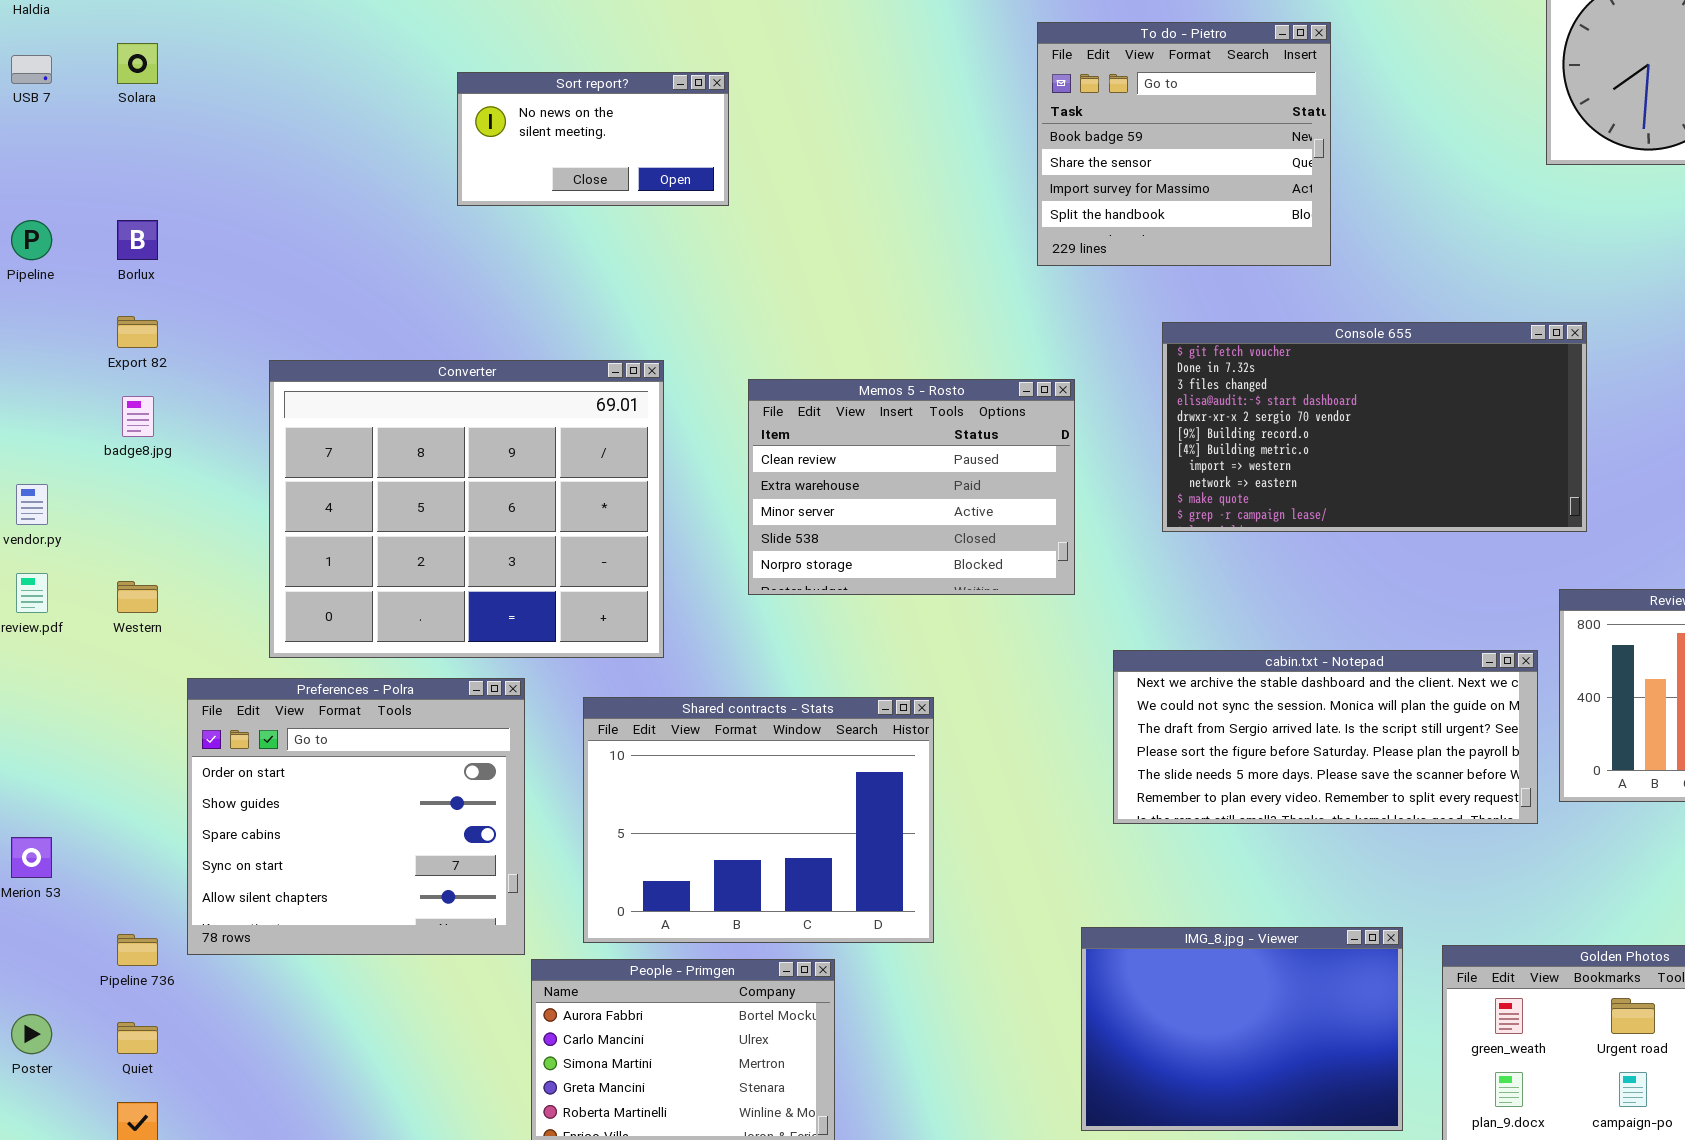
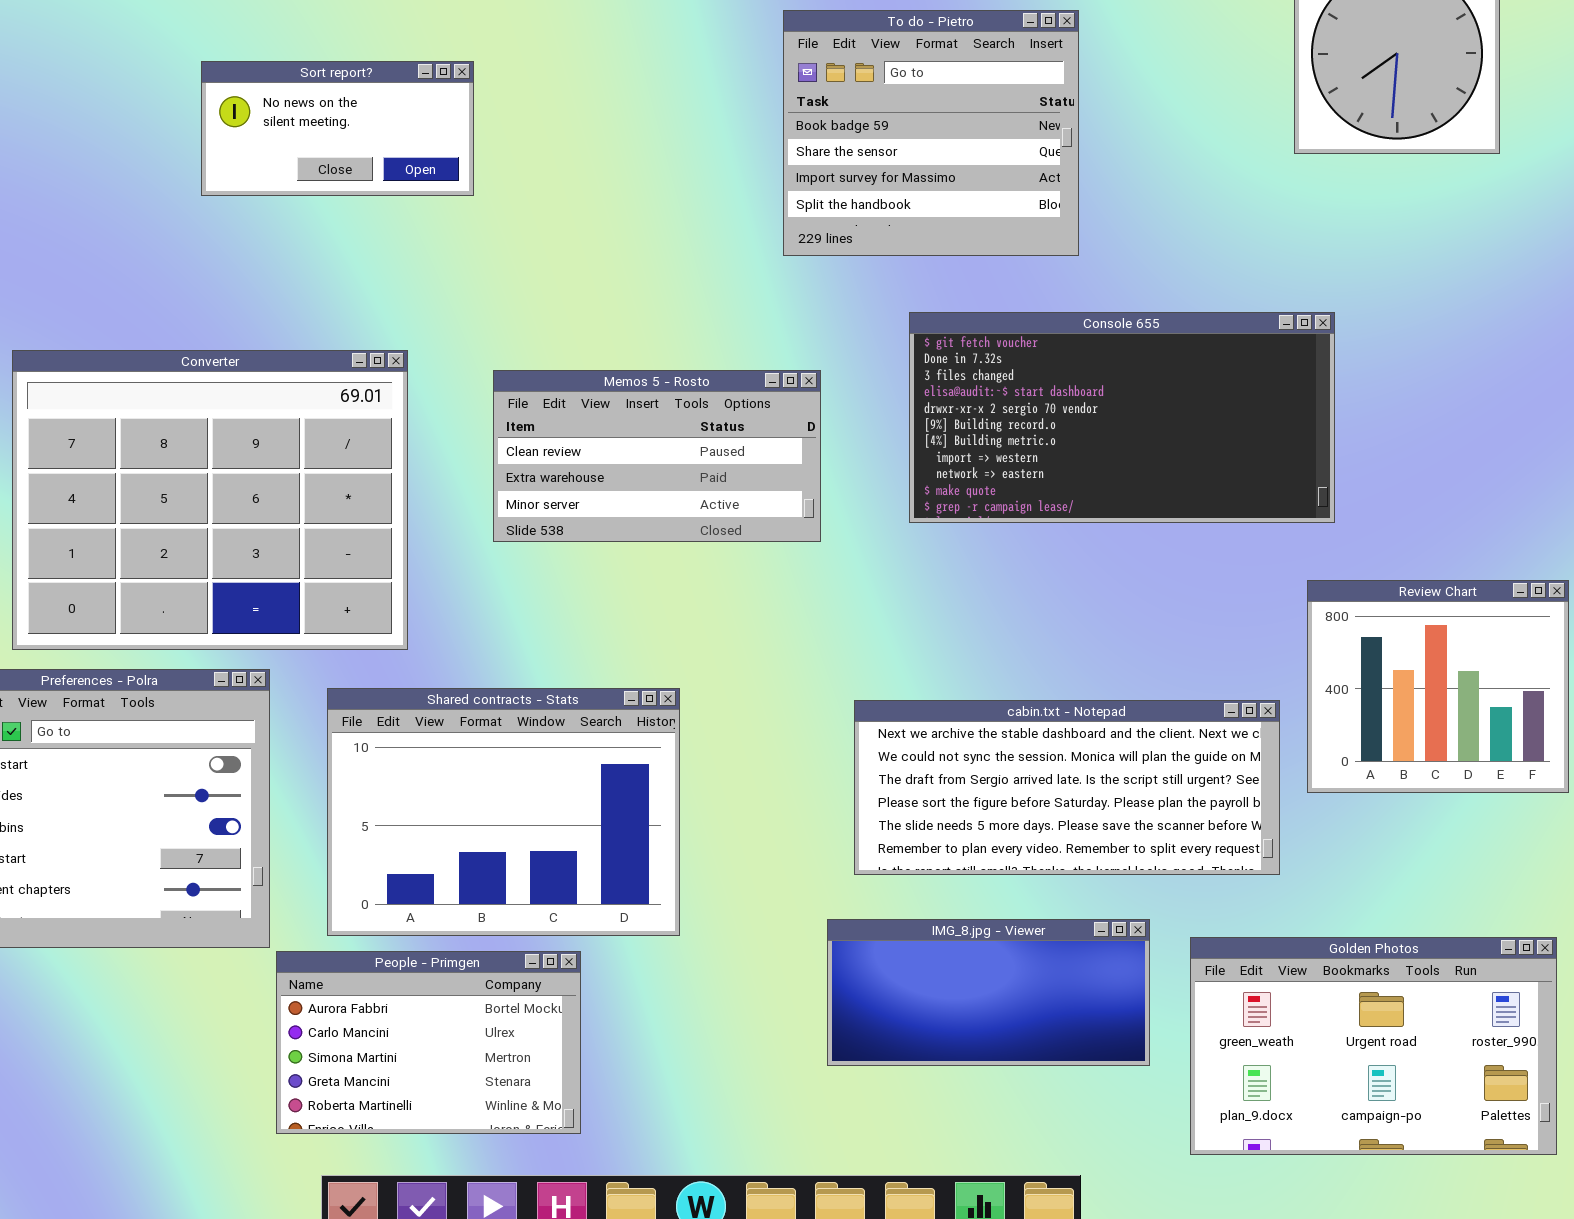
Memos 5 - Rosto: [748,379,1075,595] -> [493,370,821,542], resized
cabin.txt - Notepad: [1113,650,1538,824] -> [854,700,1280,875], moved
IMG_8.jpg - Viewer: [1081,927,1403,1131] -> [827,919,1150,1066], resized

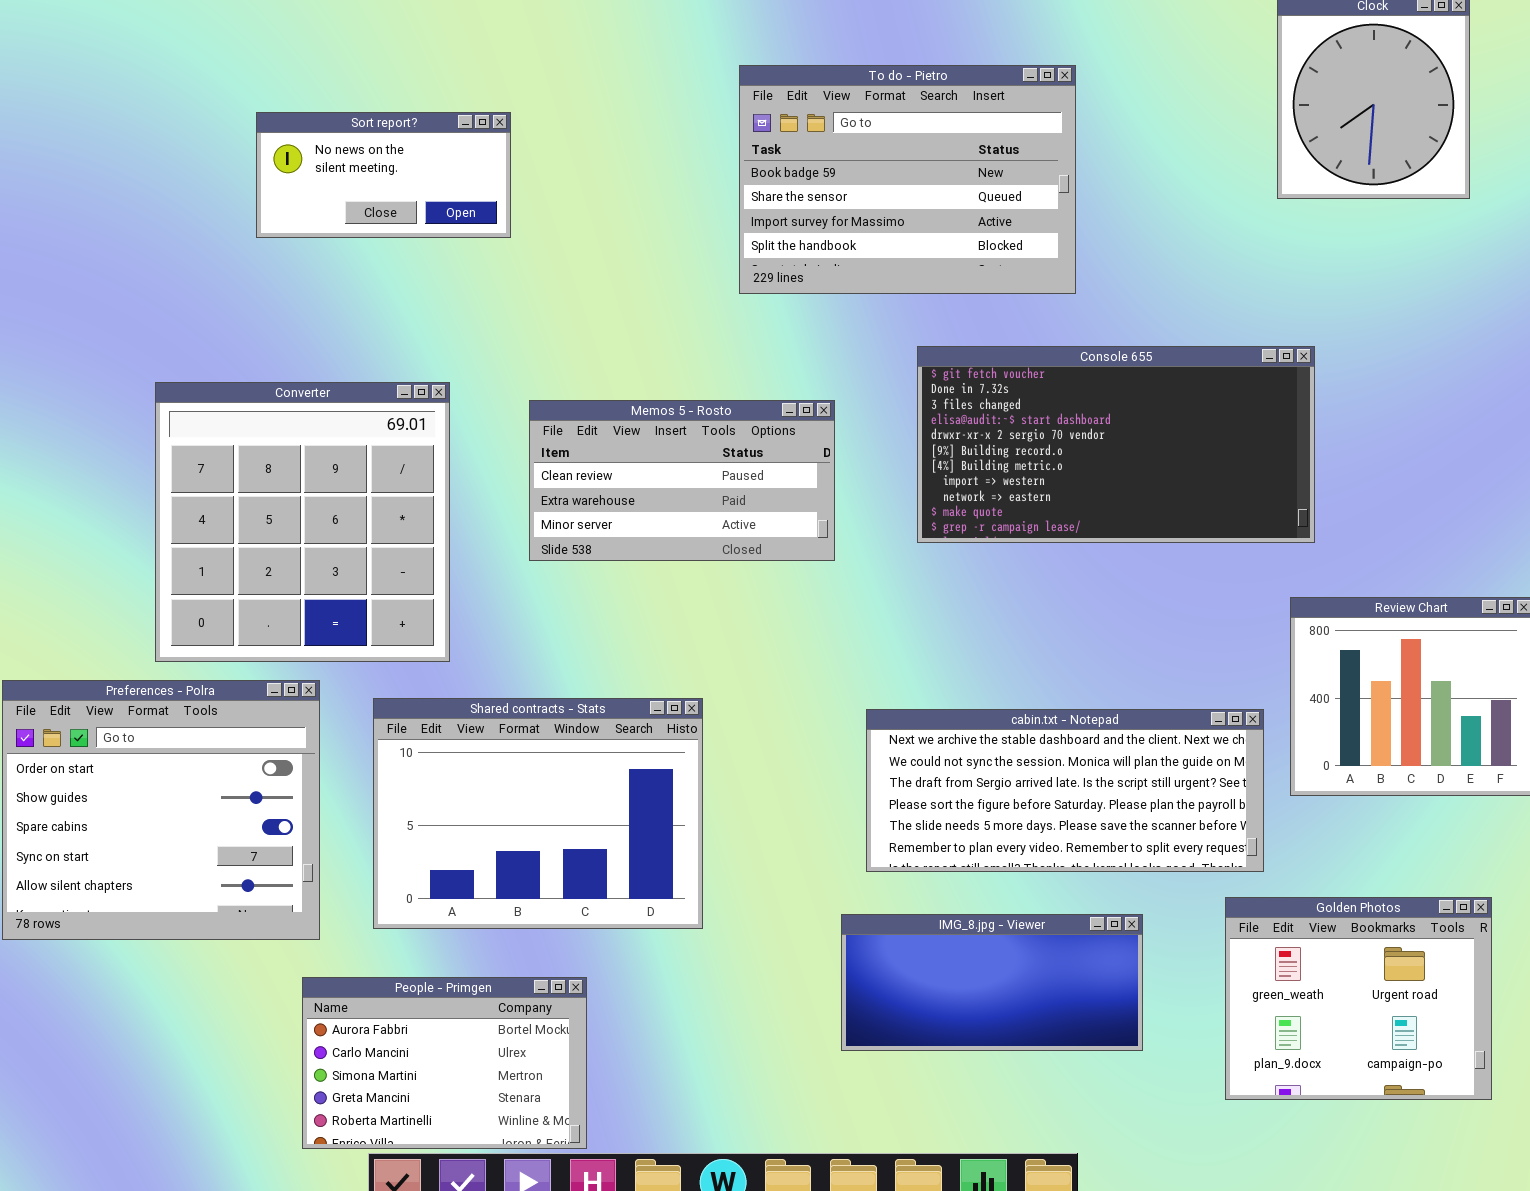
To do - Pietro: [783,10,1079,256] -> [739,65,1076,294], resized
Converter: [12,350,408,650] -> [155,382,450,662], resized
Golden Photos: [1190,937,1557,1155] -> [1225,897,1492,1100], moved, resized
People - Primgen: [276,951,581,1134] -> [302,977,587,1149], moved

